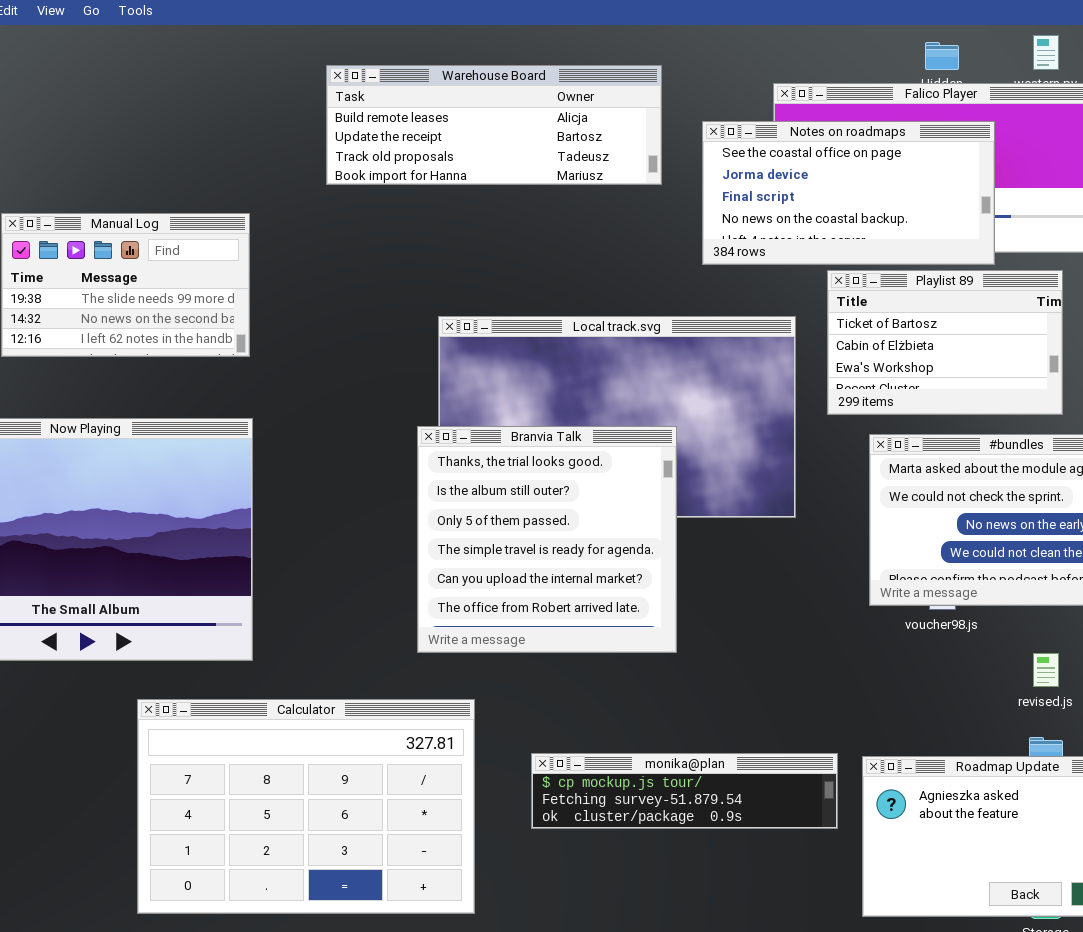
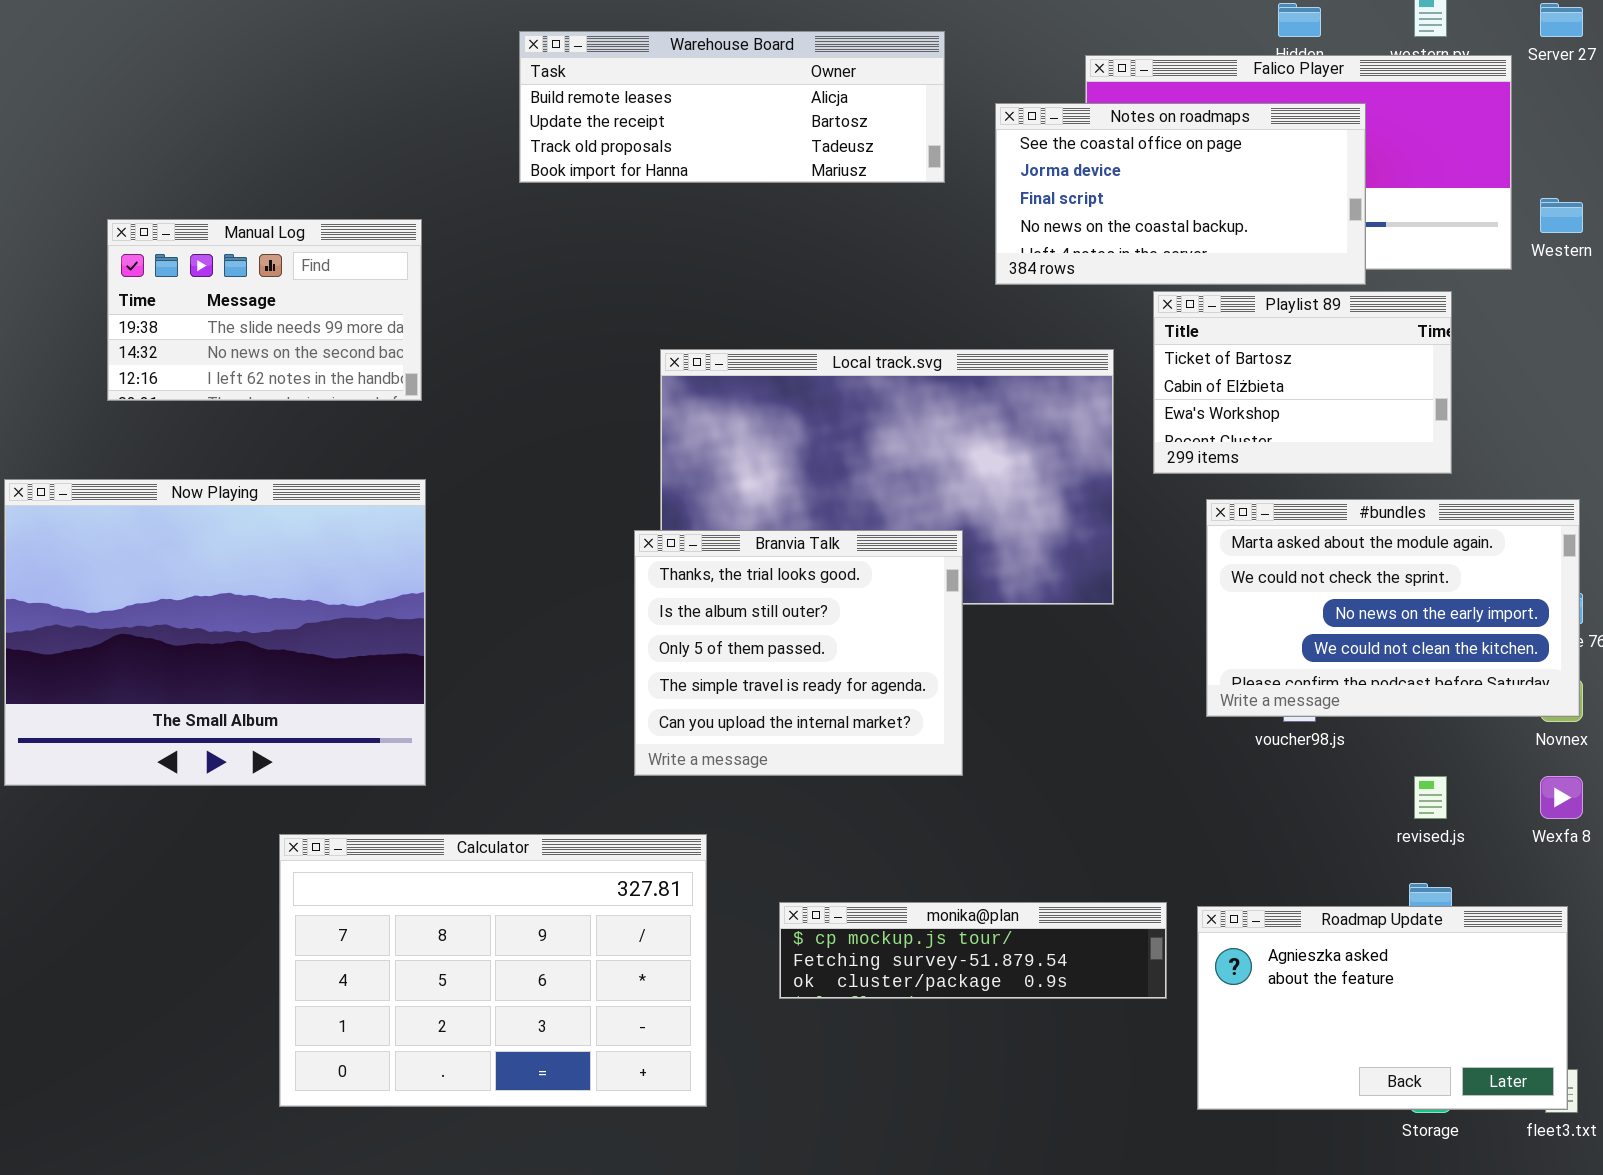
Branvia Talk: [417,426,677,653] -> [634,530,963,776], resized

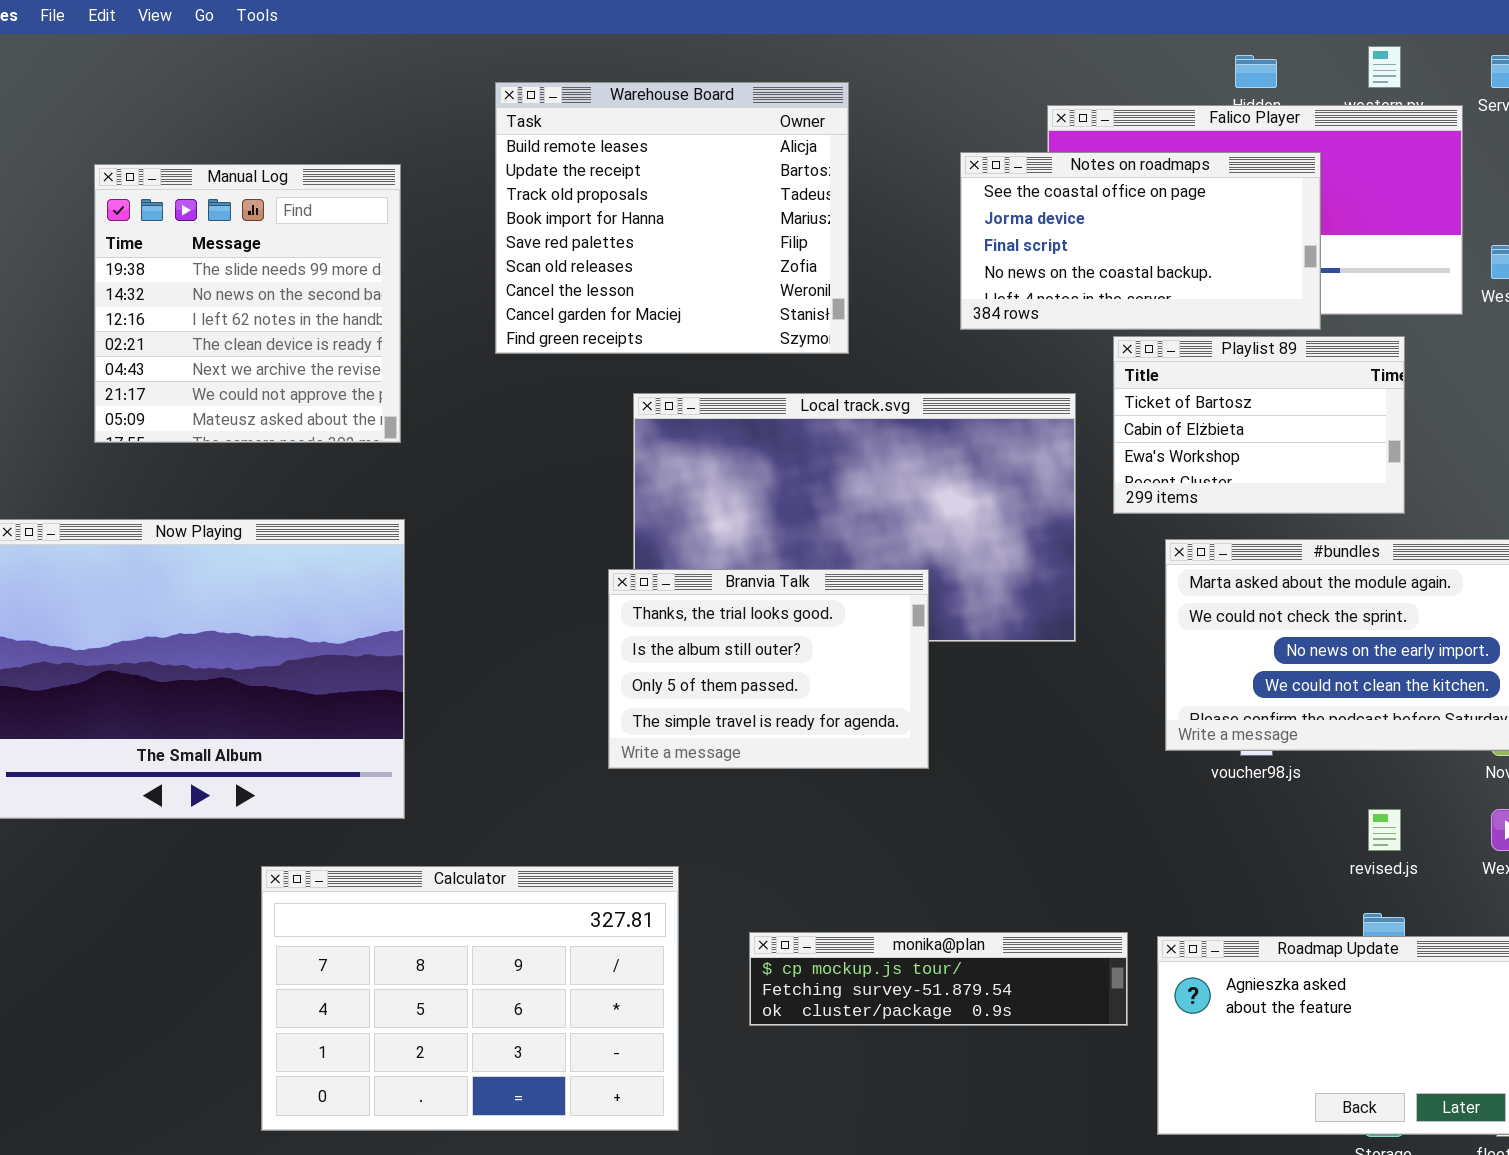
Warehouse Board: [519,31,945,183] -> [495,82,849,354], resized
Manual Log: [107,219,422,401] -> [94,164,401,443], resized
Branvia Talk: [634,530,963,776] -> [608,569,929,769], resized

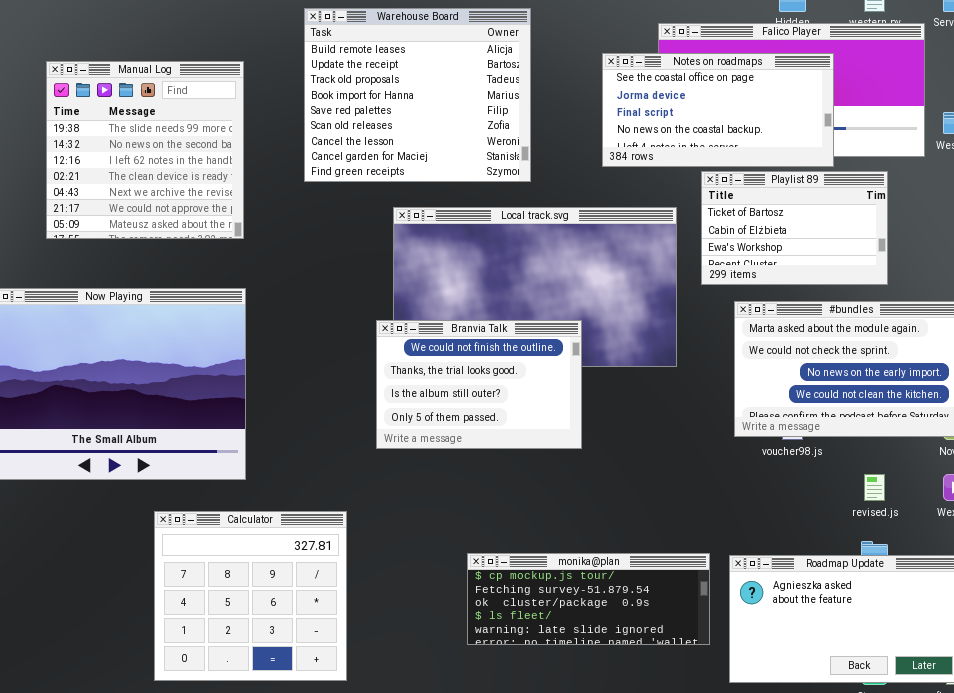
Branvia Talk: [608,569,929,769] -> [376,320,582,449], scrolled up 1 row
Calculator: [261,866,679,1131] -> [154,511,347,681], resized
monika@plan: [749,932,1128,1026] -> [467,553,710,645], resized

